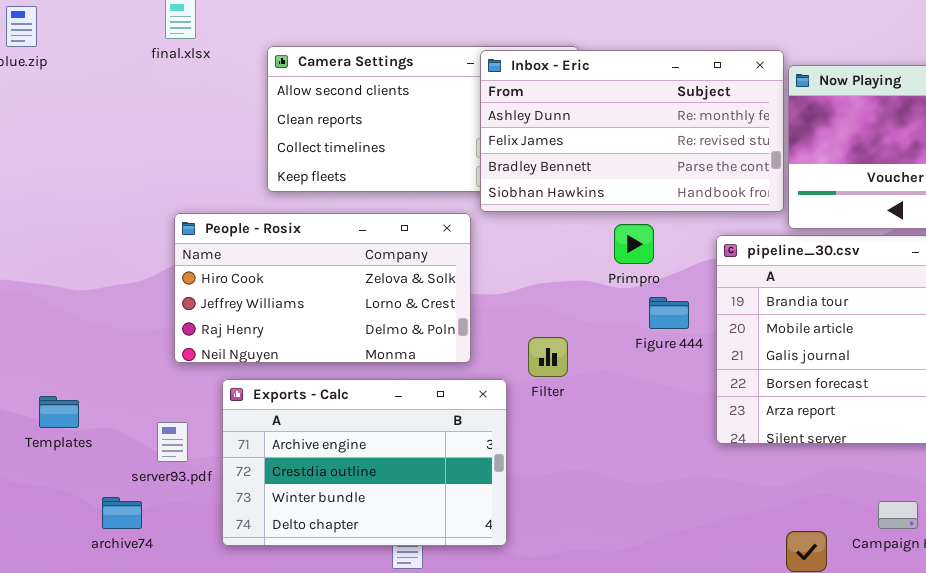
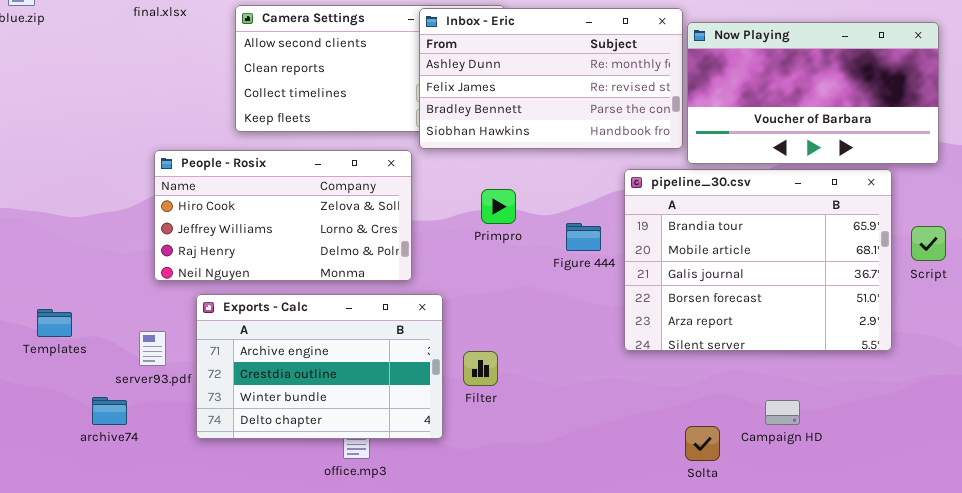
Primpro: [614,224,654,264] -> [481,189,516,224], moved
Filter: [528,337,568,377] -> [463,351,498,386], moved

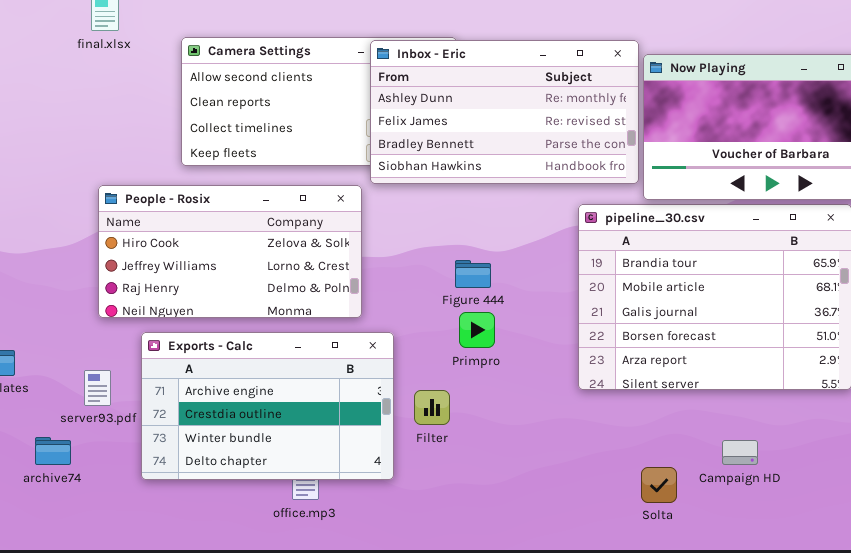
Primpro: [481,189,516,224] -> [459,312,495,348], moved
Figure 444: [566,223,601,251] -> [455,260,491,288], moved

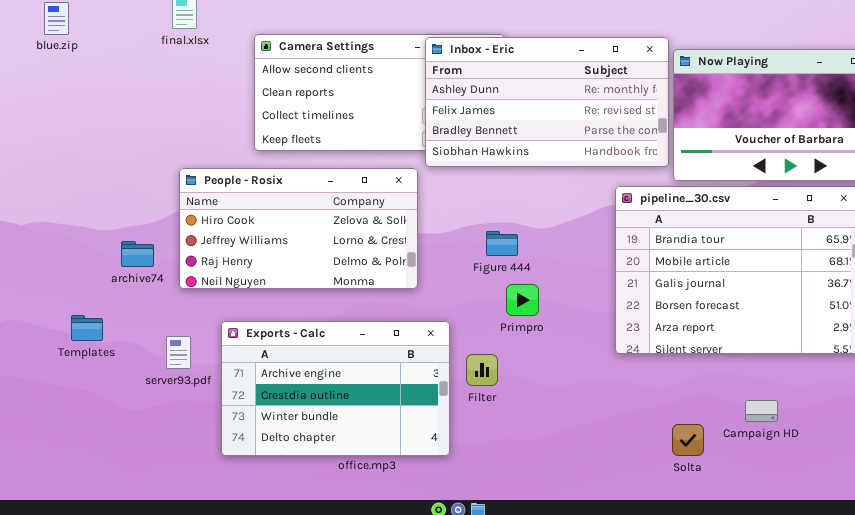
Figure 444: [455,260,491,288] -> [486,231,518,256], moved
Exports - Calc: [141,332,394,480] -> [221,321,450,456], moved
archive74: [35,437,71,465] -> [121,241,154,267], moved

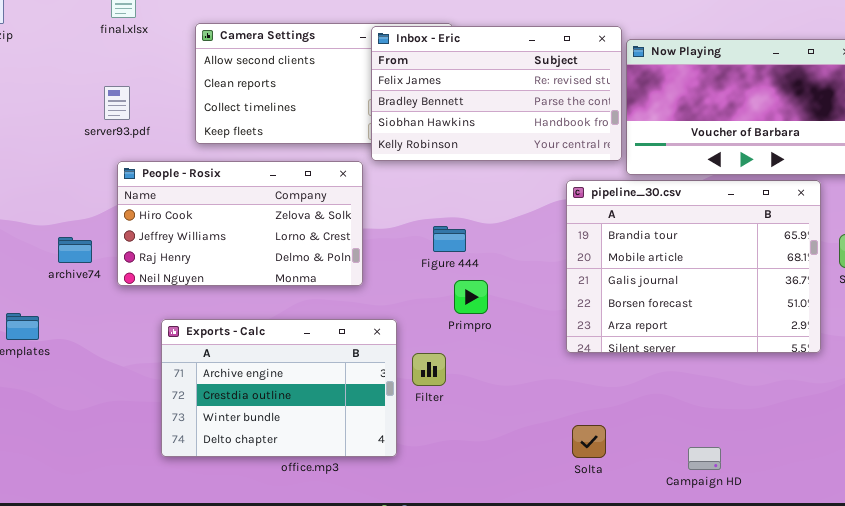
Inbox - Eric: [425,37,669,167] -> [371,26,622,161], scrolled down 1 row
server93.pdf: [166,336,191,369] -> [104,86,130,120], moved
Campaign HD: [745,400,778,422] -> [688,447,721,470], moved
Solta: [672,424,704,456] -> [572,425,606,458], moved

